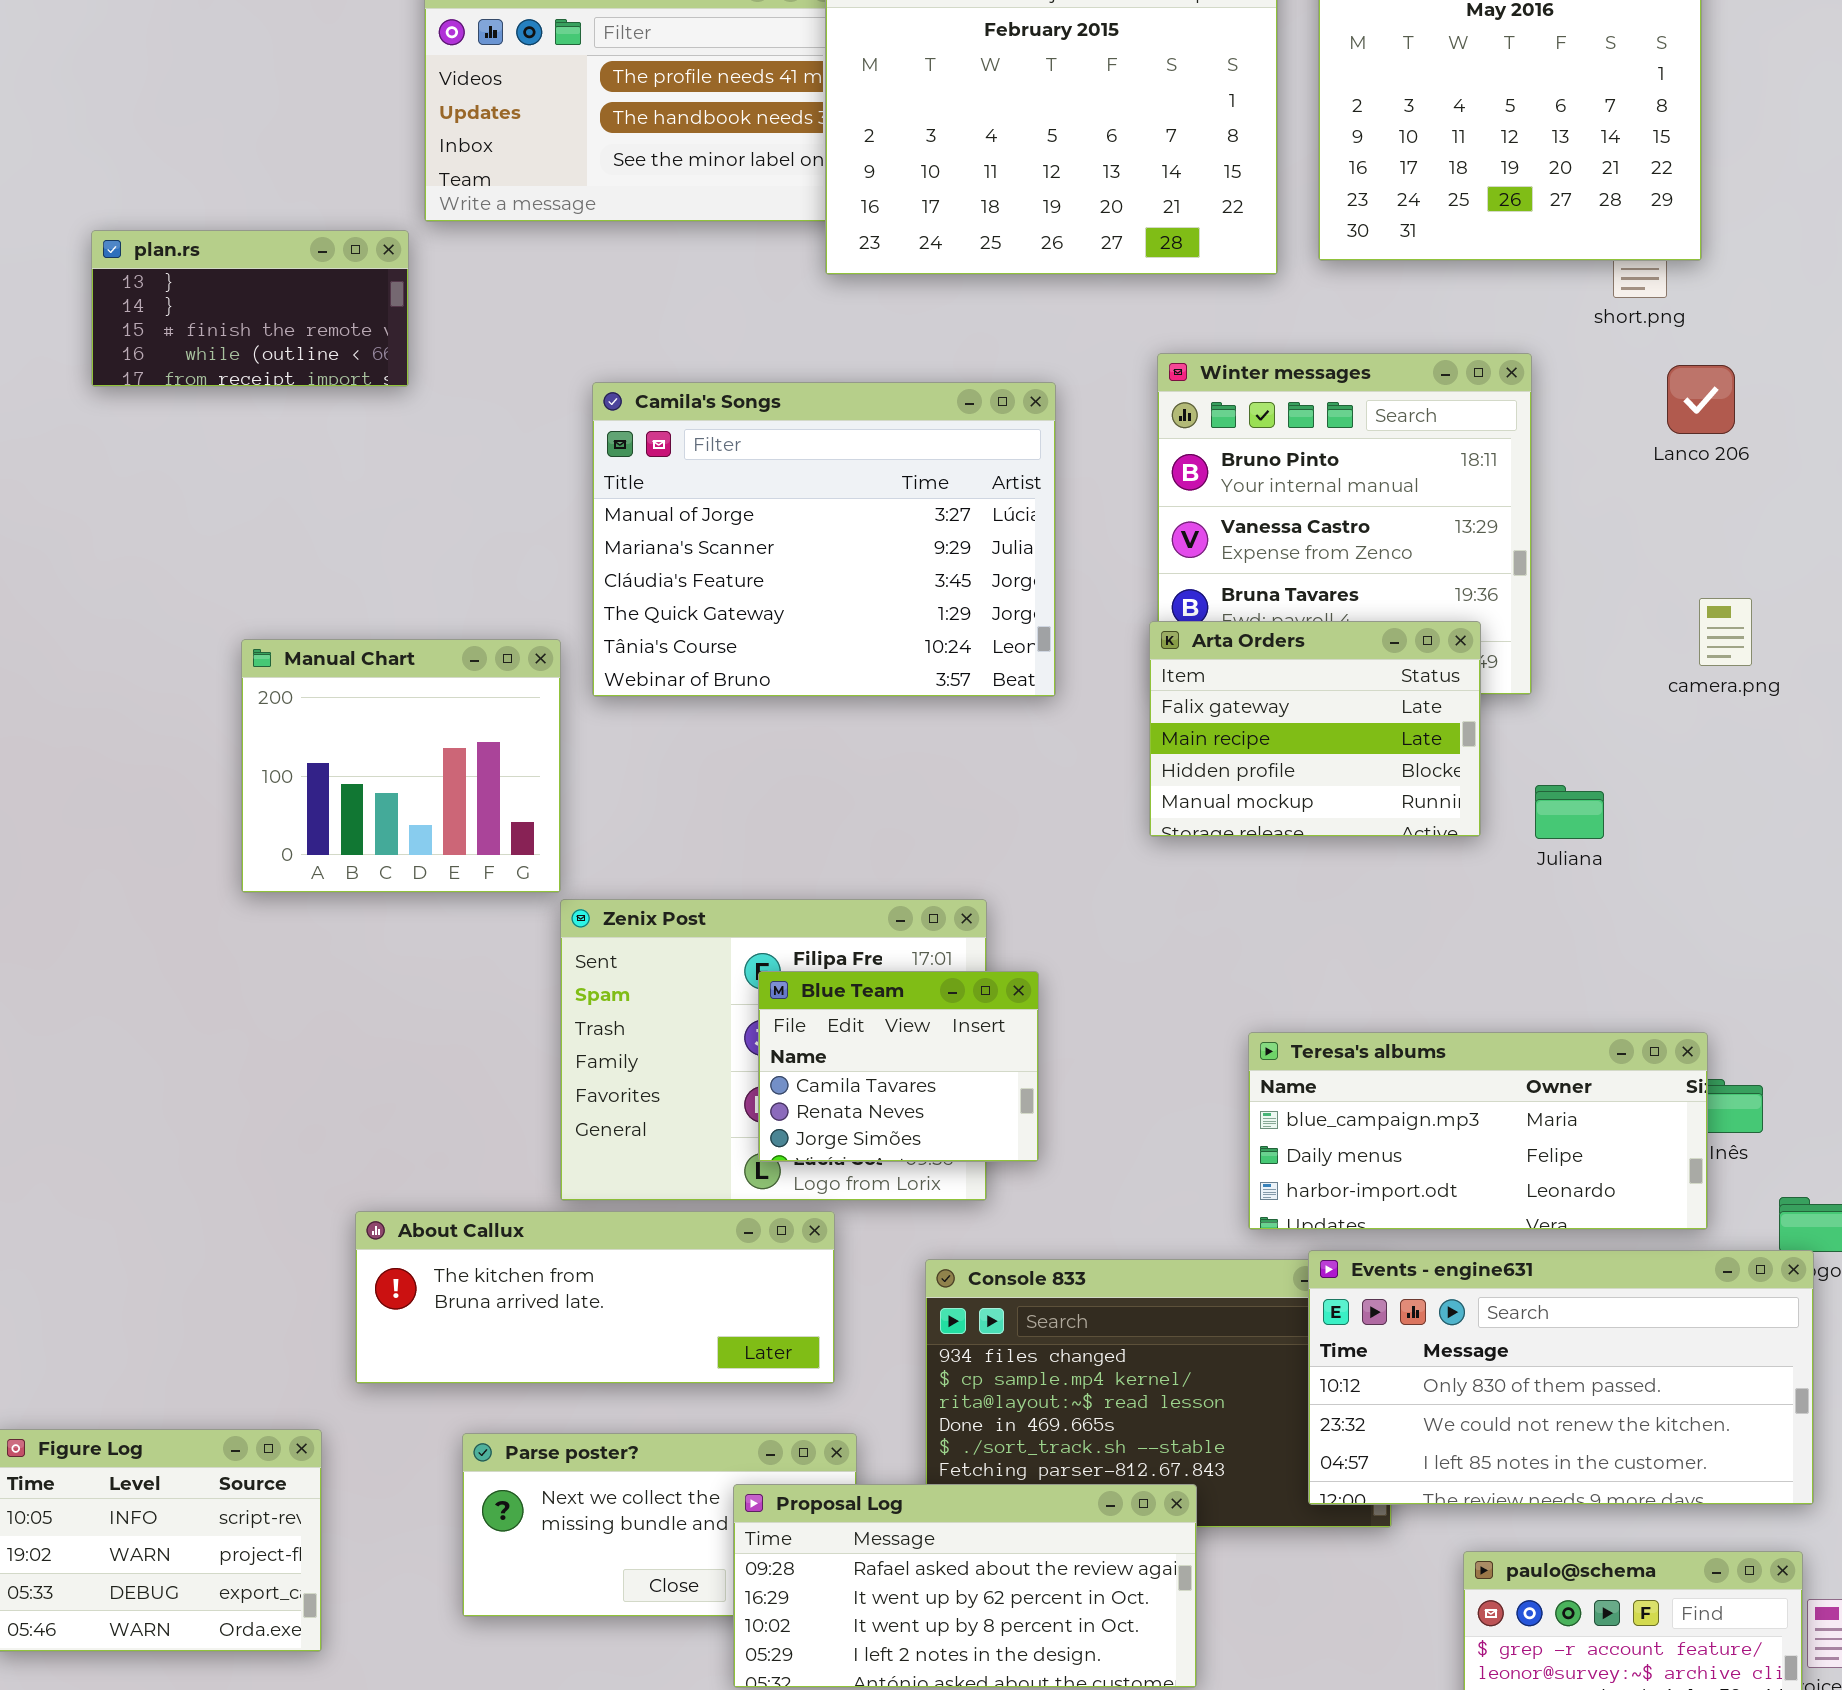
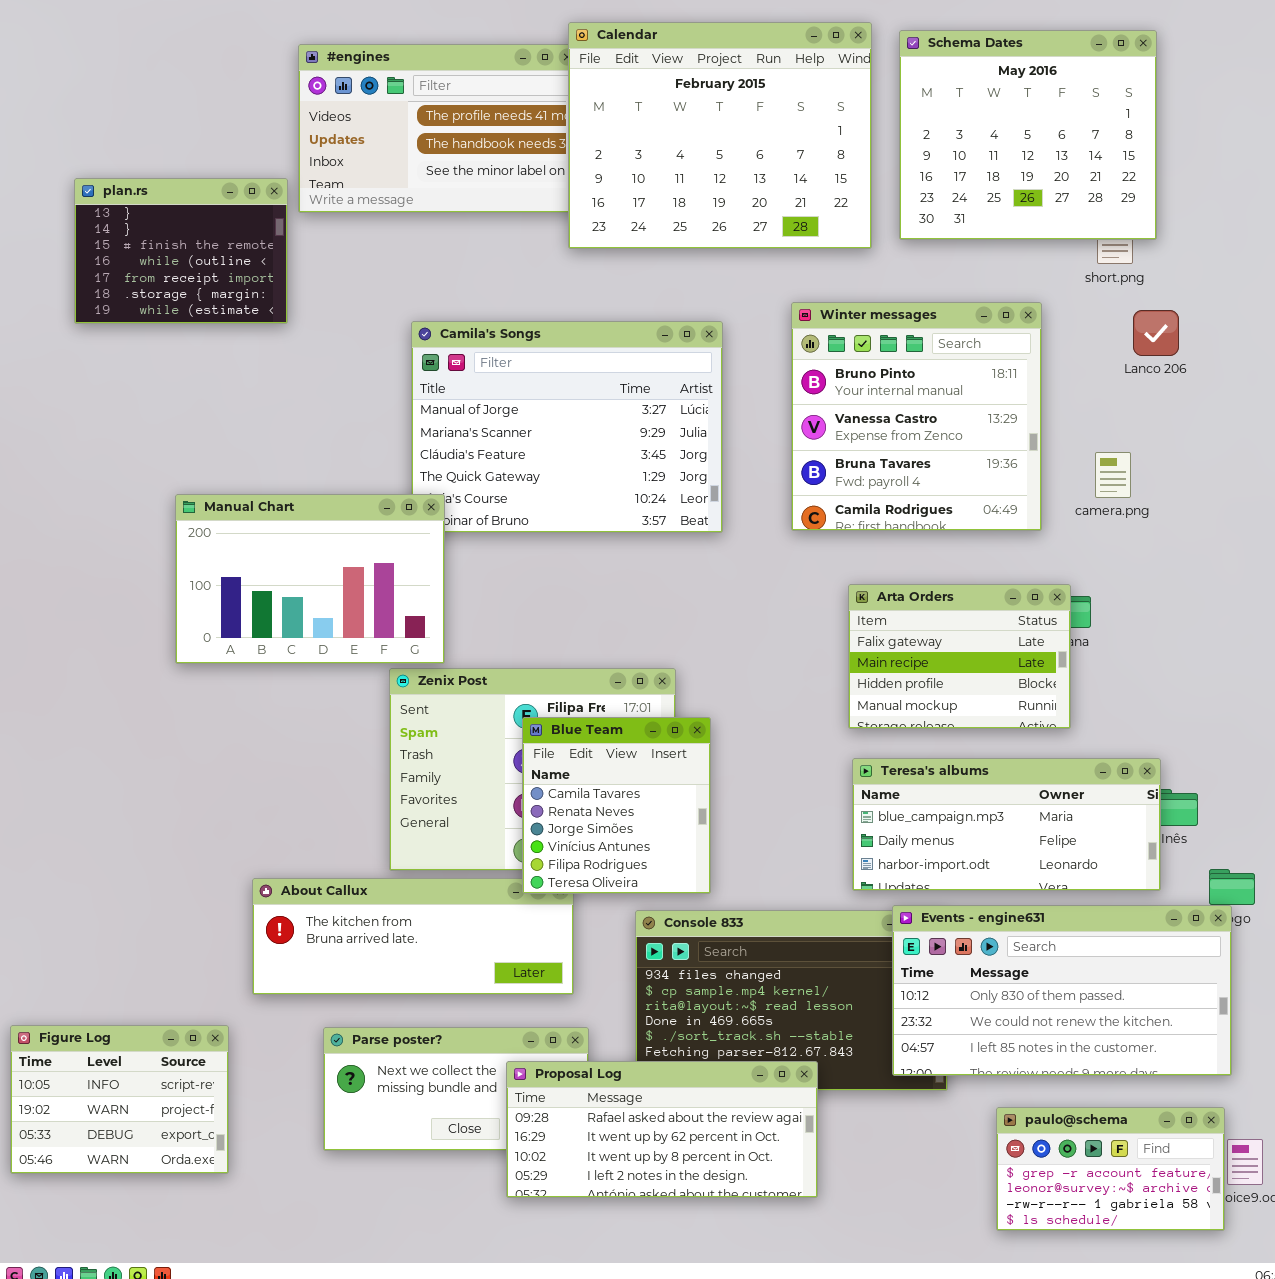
plan.rs: [91,230,409,387] -> [74,178,288,324], resized
camera.png: [1699,598,1752,666] -> [1095,452,1131,498], moved
Arta Orders: [1149,621,1481,837] -> [848,584,1071,729], moved
Manual Chart: [241,639,561,893] -> [175,494,445,664], resized
Blue Team: [758,971,1039,1162] -> [522,717,711,894], resized

